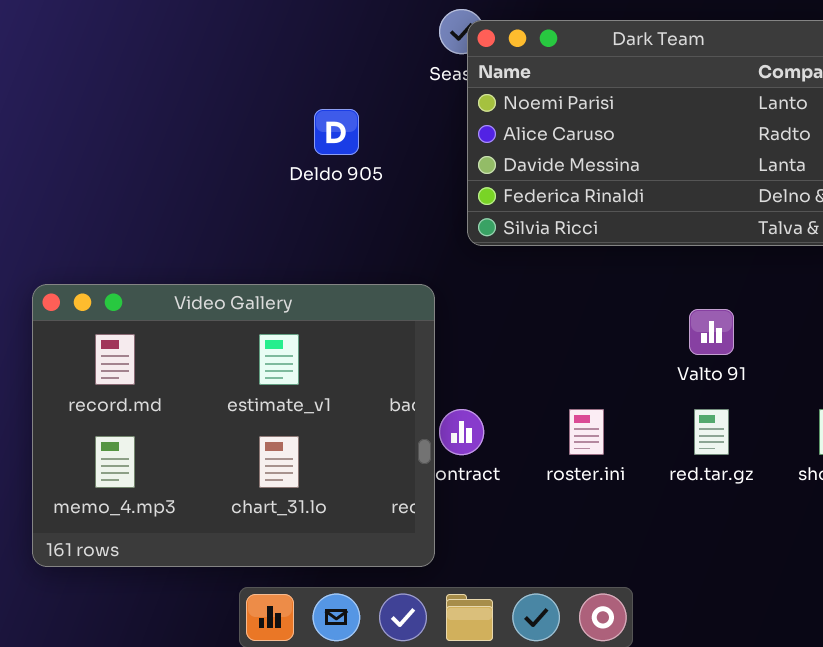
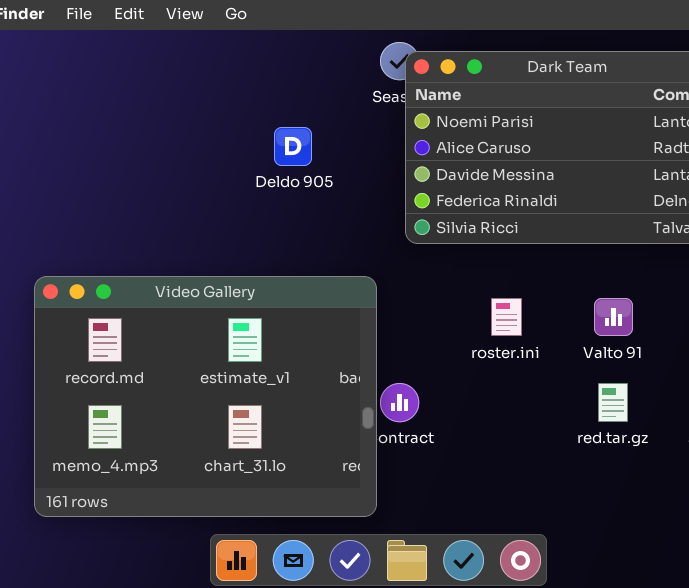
roster.ini: [569,409,604,455] -> [491,298,522,336], moved

